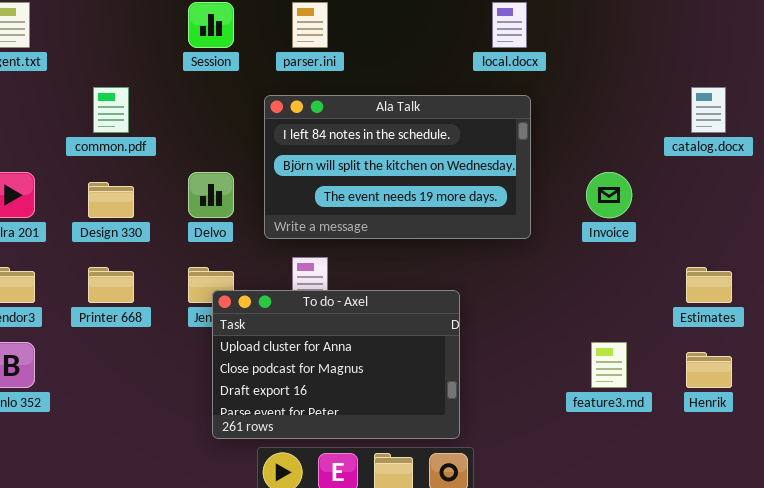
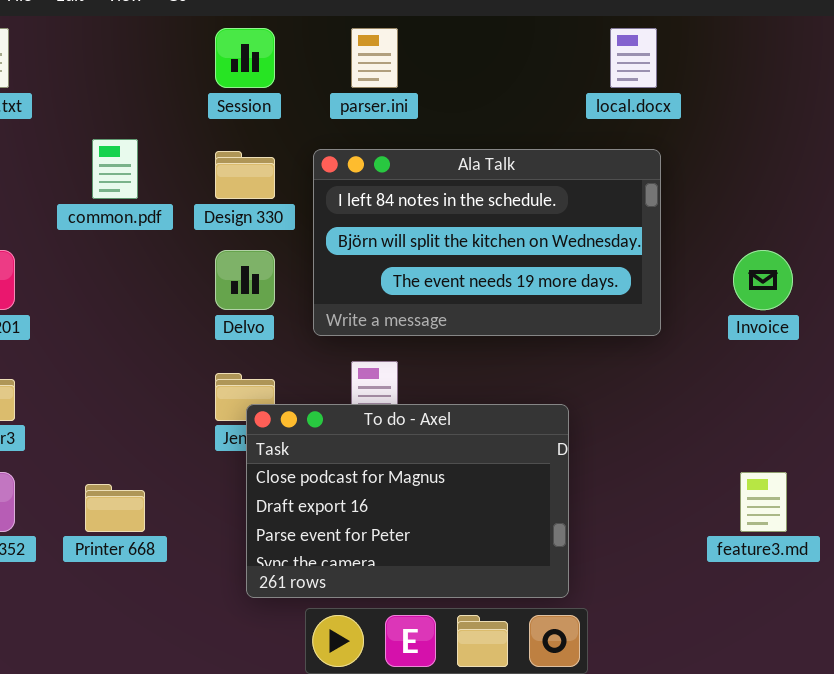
Design 330: [88,182,134,218] -> [215,151,275,199], moved
Printer 668: [88,267,134,303] -> [85,484,145,532], moved
To do - Axel: [212,290,460,439] -> [246,404,569,598], scrolled down 1 row

